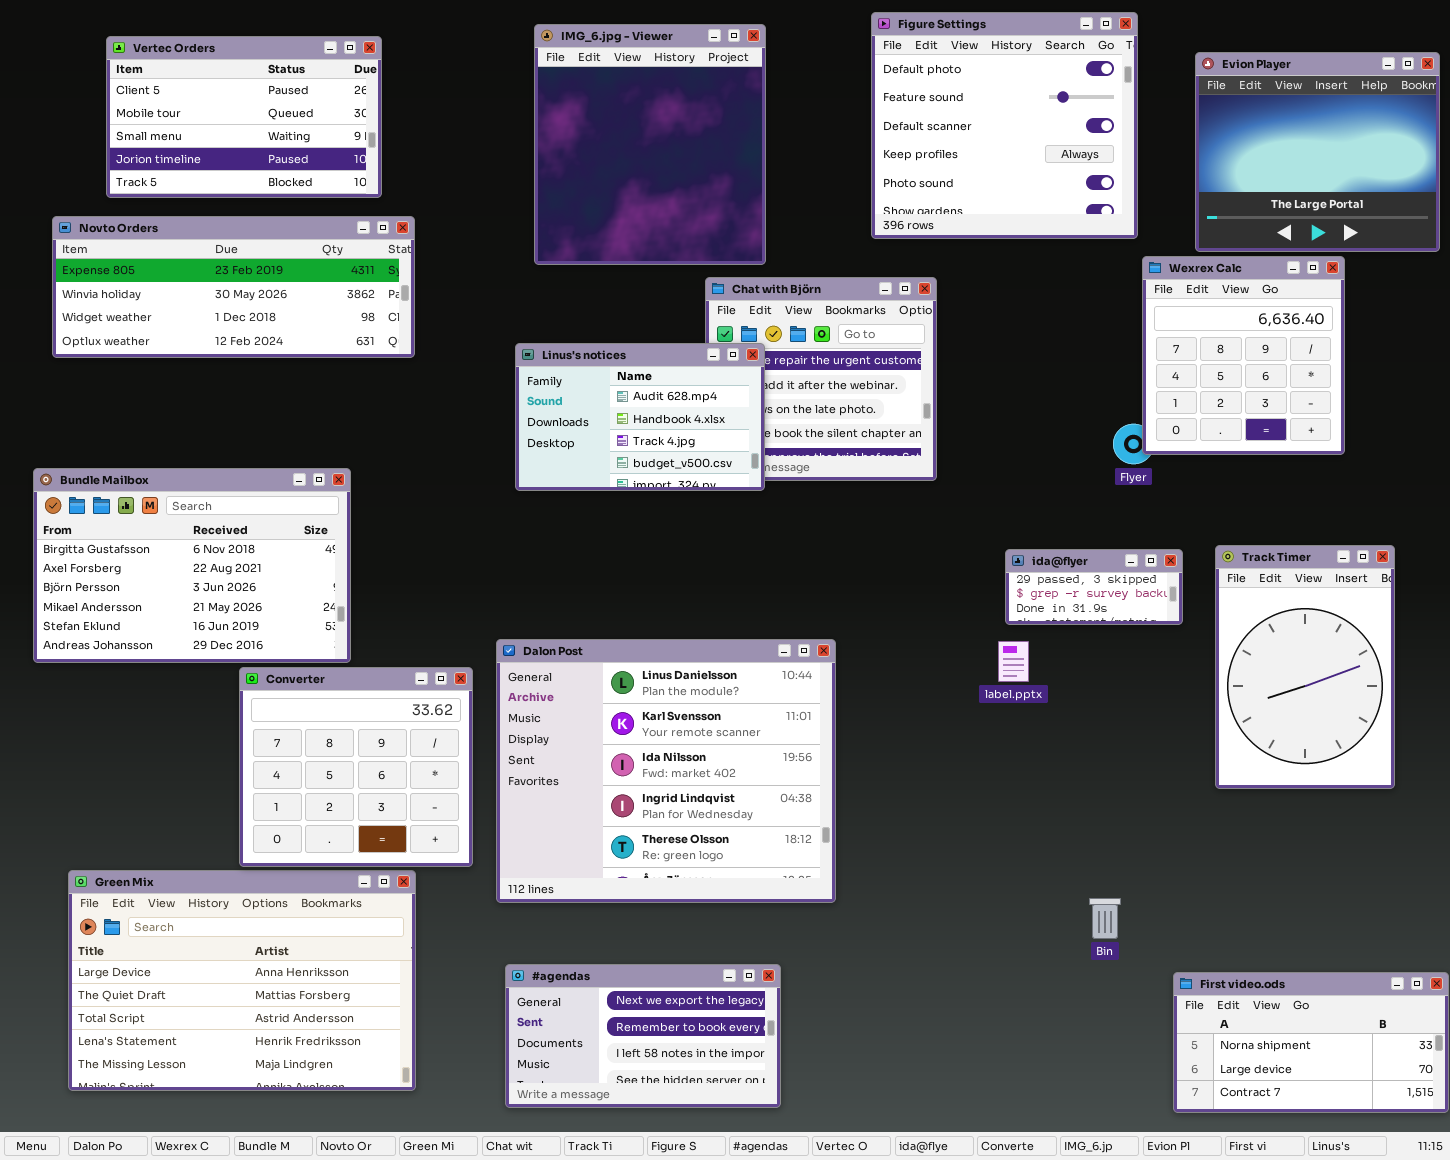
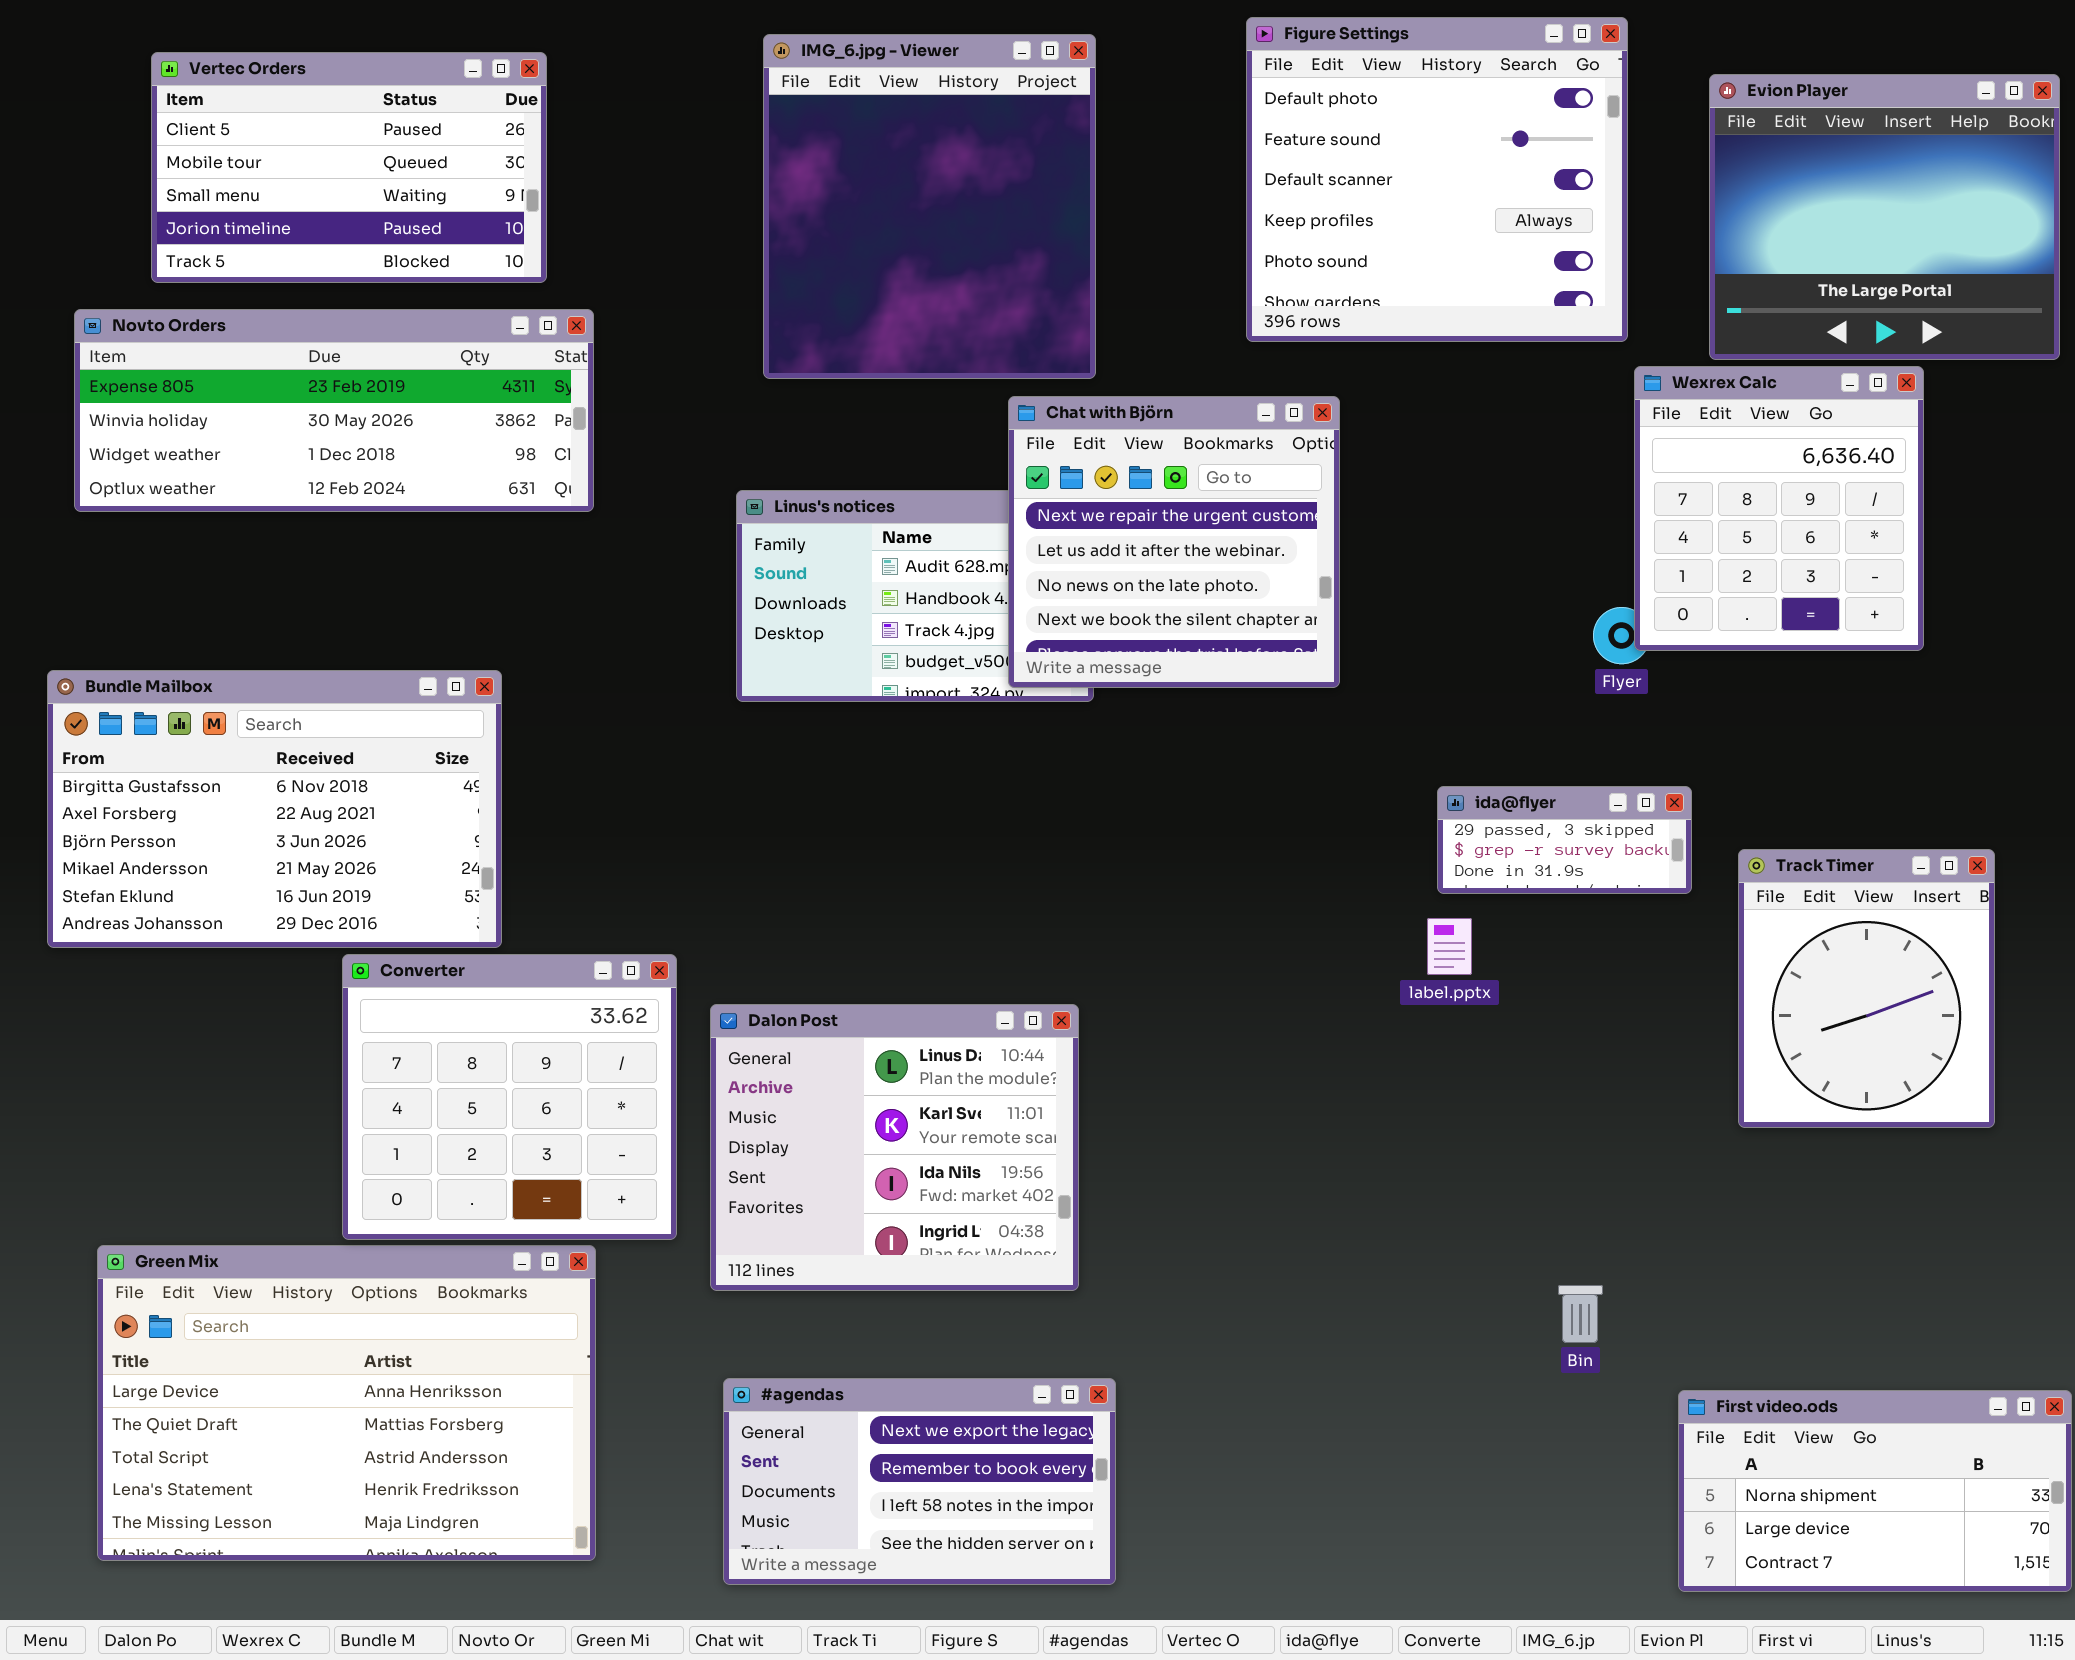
Chat with Björn: [705,277,937,481] -> [1008,396,1340,688], raised
Track Timer: [1215,545,1395,789] -> [1738,849,1995,1128], resized
Dalon Post: [496,639,836,903] -> [710,1004,1079,1291], resized

